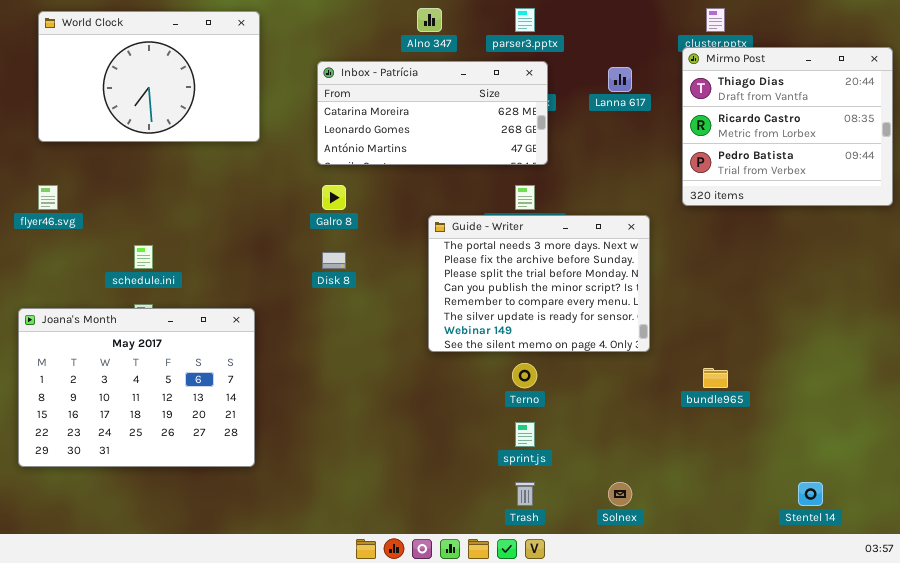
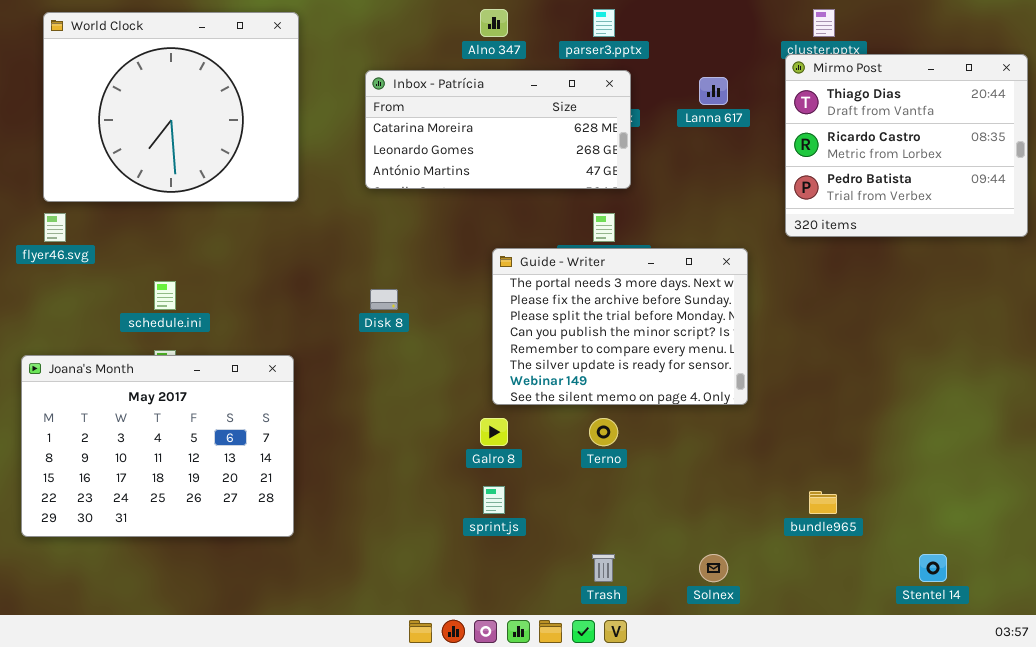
World Clock: [38,11,260,142] -> [43,12,299,202], resized
Galro 8: [322,185,346,210] -> [480,418,508,446], moved
bundle965: [703,368,728,388] -> [809,491,837,514], moved
sprint.js: [515,422,535,447] -> [483,486,505,514], moved

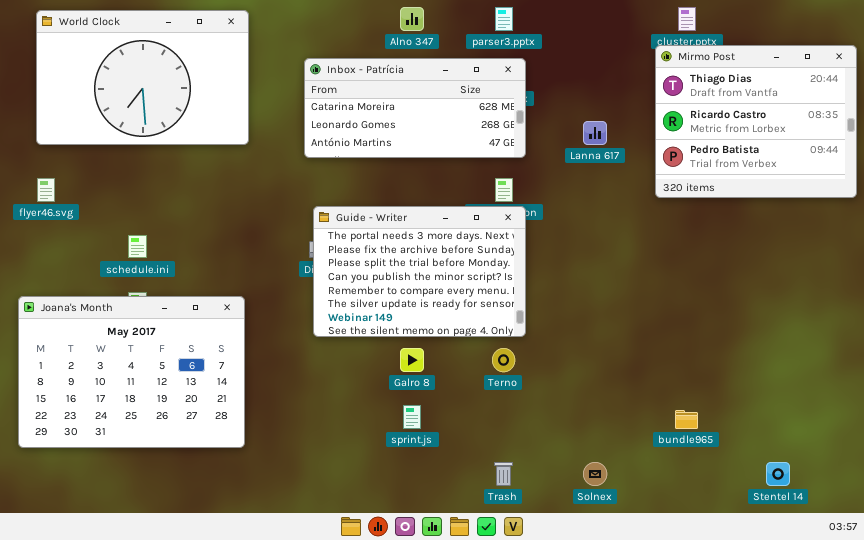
World Clock: [43,12,299,202] -> [36,10,249,145], resized
Lanna 617: [699,77,728,105] -> [583,121,607,145], moved
Guide - Writer: [492,248,748,405] -> [313,206,526,337], moved

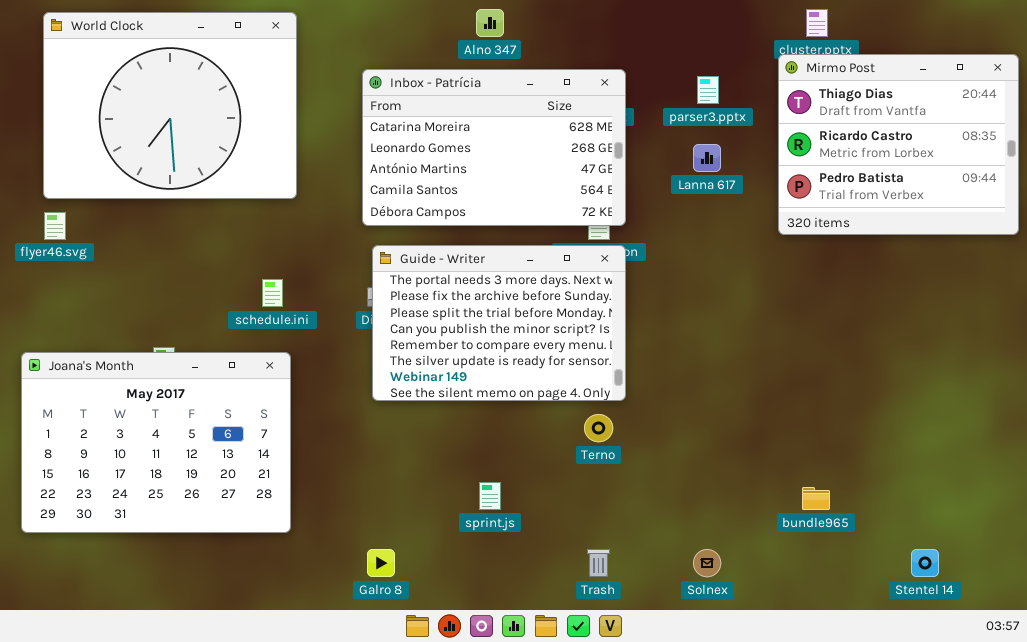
parser3.pptx: [495,7,513,31] -> [697,76,719,104], moved
World Clock: [36,10,249,145] -> [43,12,297,199], resized
Inbox - Patrícia: [304,58,526,158] -> [362,69,626,226], resized
schedule.ini: [128,235,147,258] -> [262,279,283,307], moved
Galro 8: [400,348,424,372] -> [367,549,395,577], moved

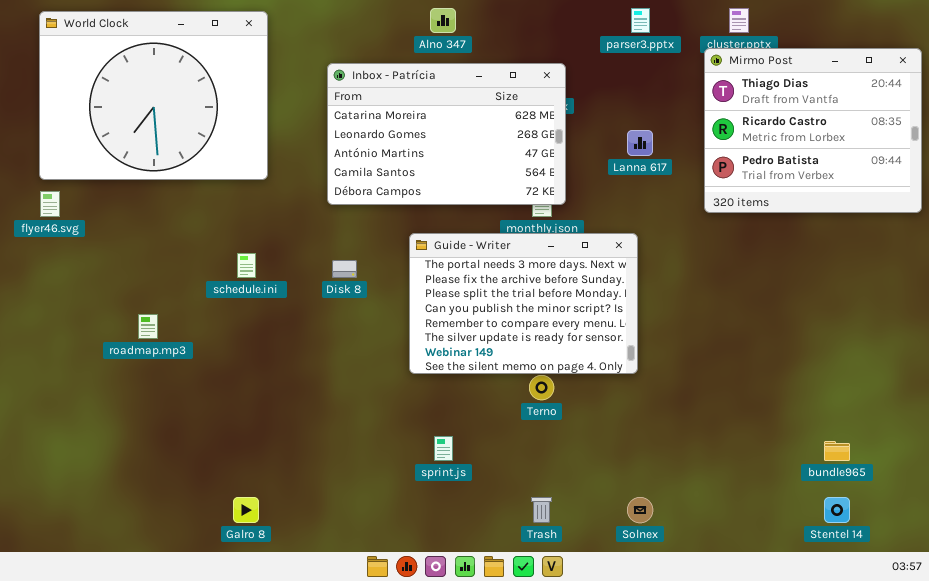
parser3.pptx: [697,76,719,104] -> [631,8,650,33], moved
Guide - Writer: [372,245,626,401] -> [409,233,638,374], moved
Joana's Month: [21,352,291,533] -> none, closed
bundle965: [802,487,830,510] -> [824,441,850,461], moved
Galro 8: [367,549,395,577] -> [233,497,259,523], moved

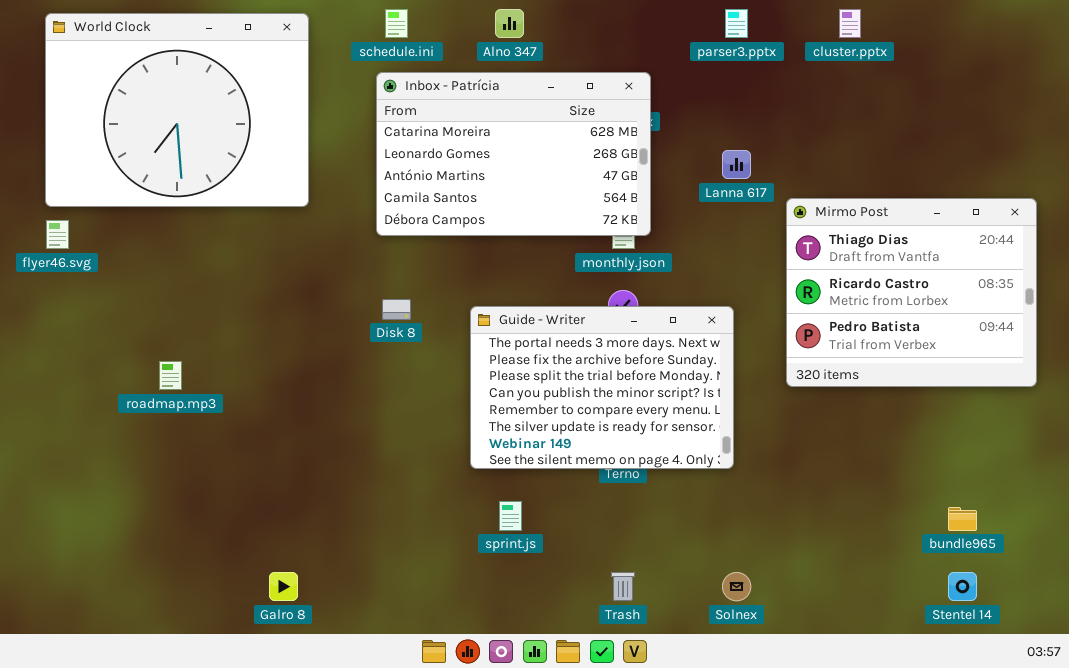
Mirmo Post: [704,48,922,213] -> [786,198,1037,387], moved
Guide - Writer: [409,233,638,374] -> [470,306,734,469], moved
schedule.ini: [237,253,256,278] -> [385,9,408,38], moved

